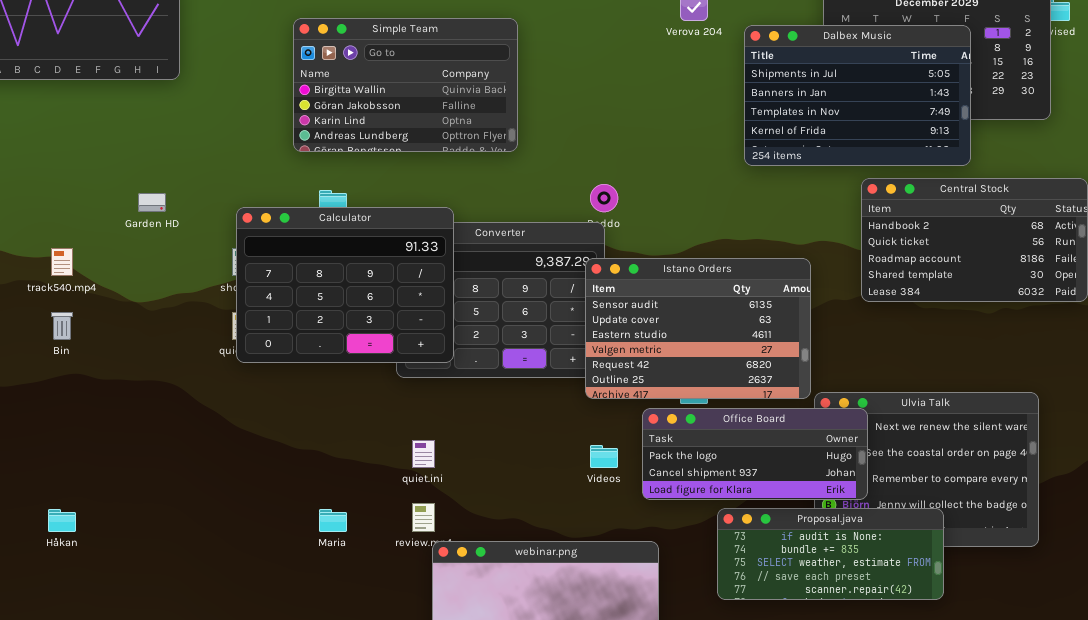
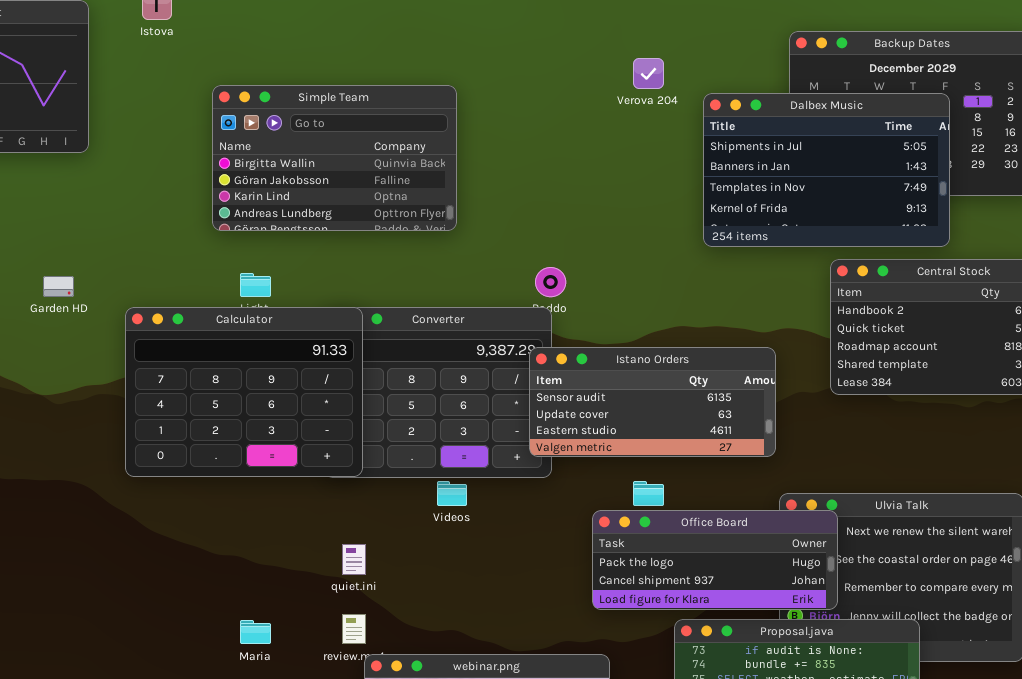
Calculator: [236,207,454,363] -> [125,307,363,477], moved
Istano Orders: [585,258,811,399] -> [529,347,776,457], resized
Videos: [590,445,618,468] -> [437,481,467,506], moved

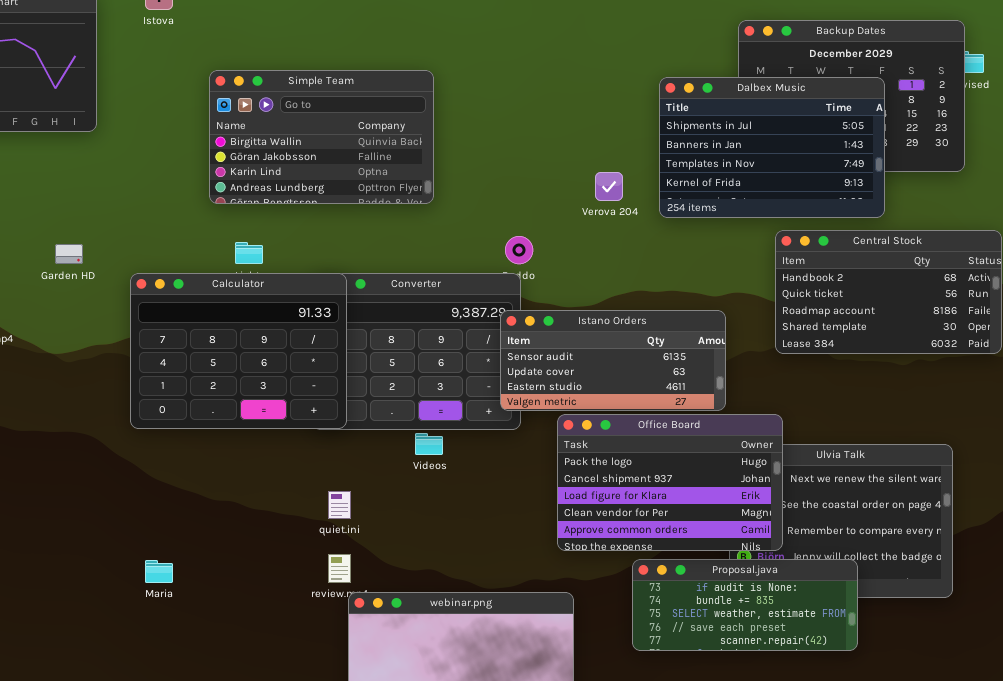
Verova 204: [633,58,664,89] -> [595,172,623,201], moved
Office Board: [592,510,838,610] -> [557,414,783,551], resized
Maria: [240,620,271,644] -> [145,560,173,583], moved

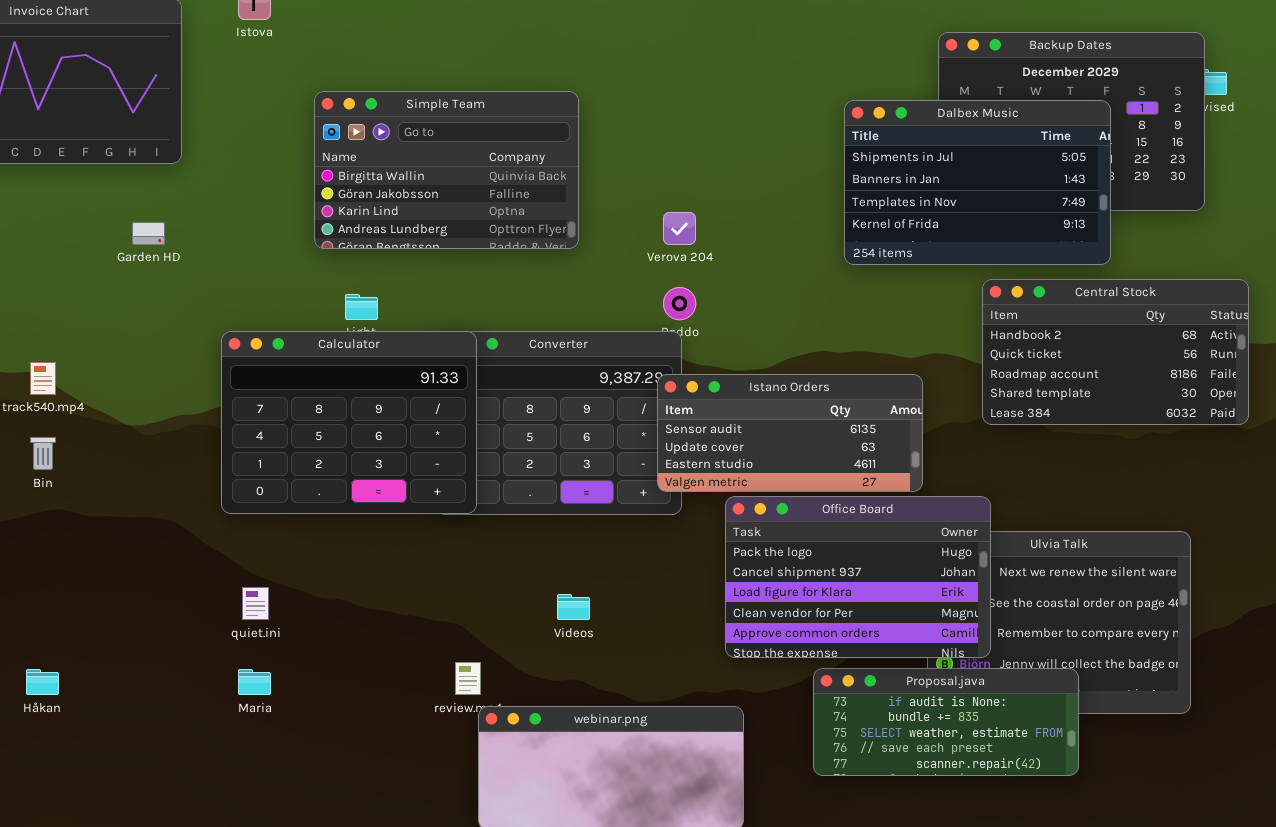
Verova 204: [595,172,623,201] -> [663,212,696,245], moved
Garden HD: [55,244,83,264] -> [132,222,165,245], moved
Videos: [415,433,443,455] -> [557,594,590,620], moved
quiet.ini: [328,491,351,519] -> [242,587,269,620], moved

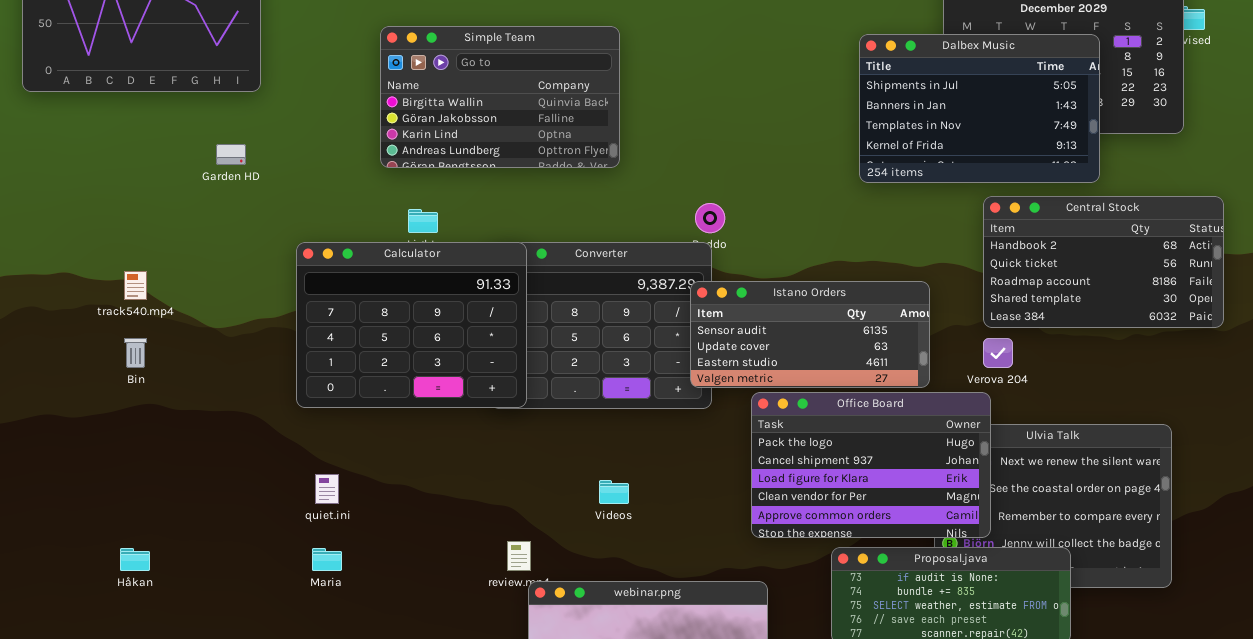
Verova 204: [663,212,696,245] -> [983,338,1013,368], moved

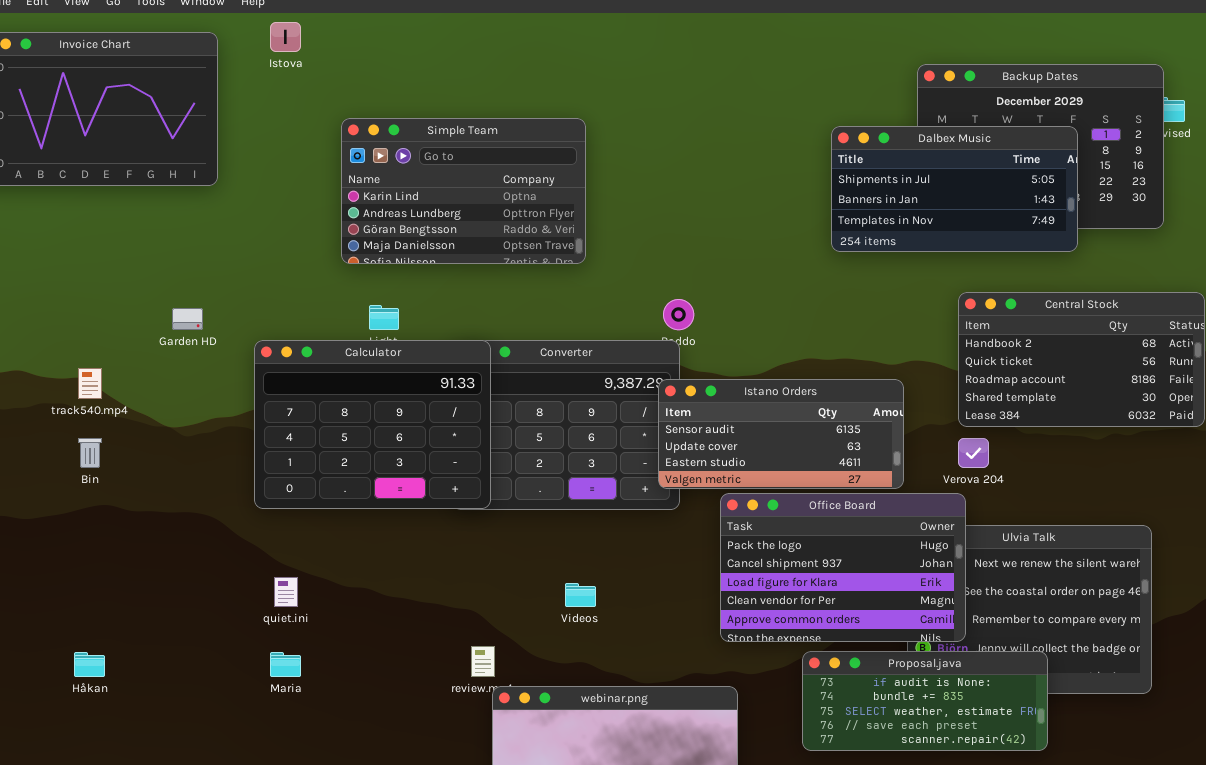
Simple Team: [380,26,620,168] -> [341,118,586,264], scrolled down 2 rows
Dalbex Music: [859,34,1100,183] -> [831,126,1078,252], resized
Garden HD: [216,144,246,165] -> [172,308,203,330], moved

